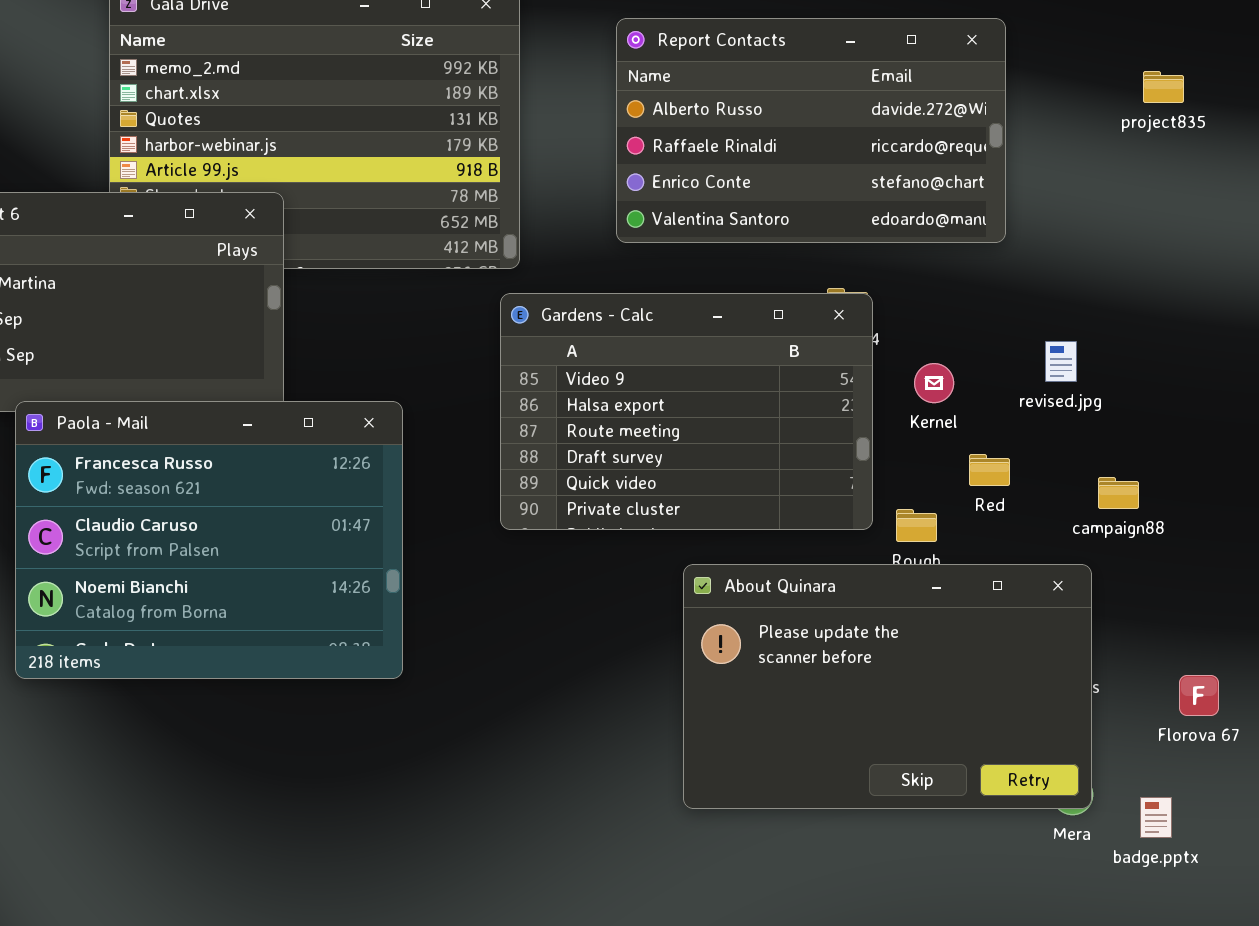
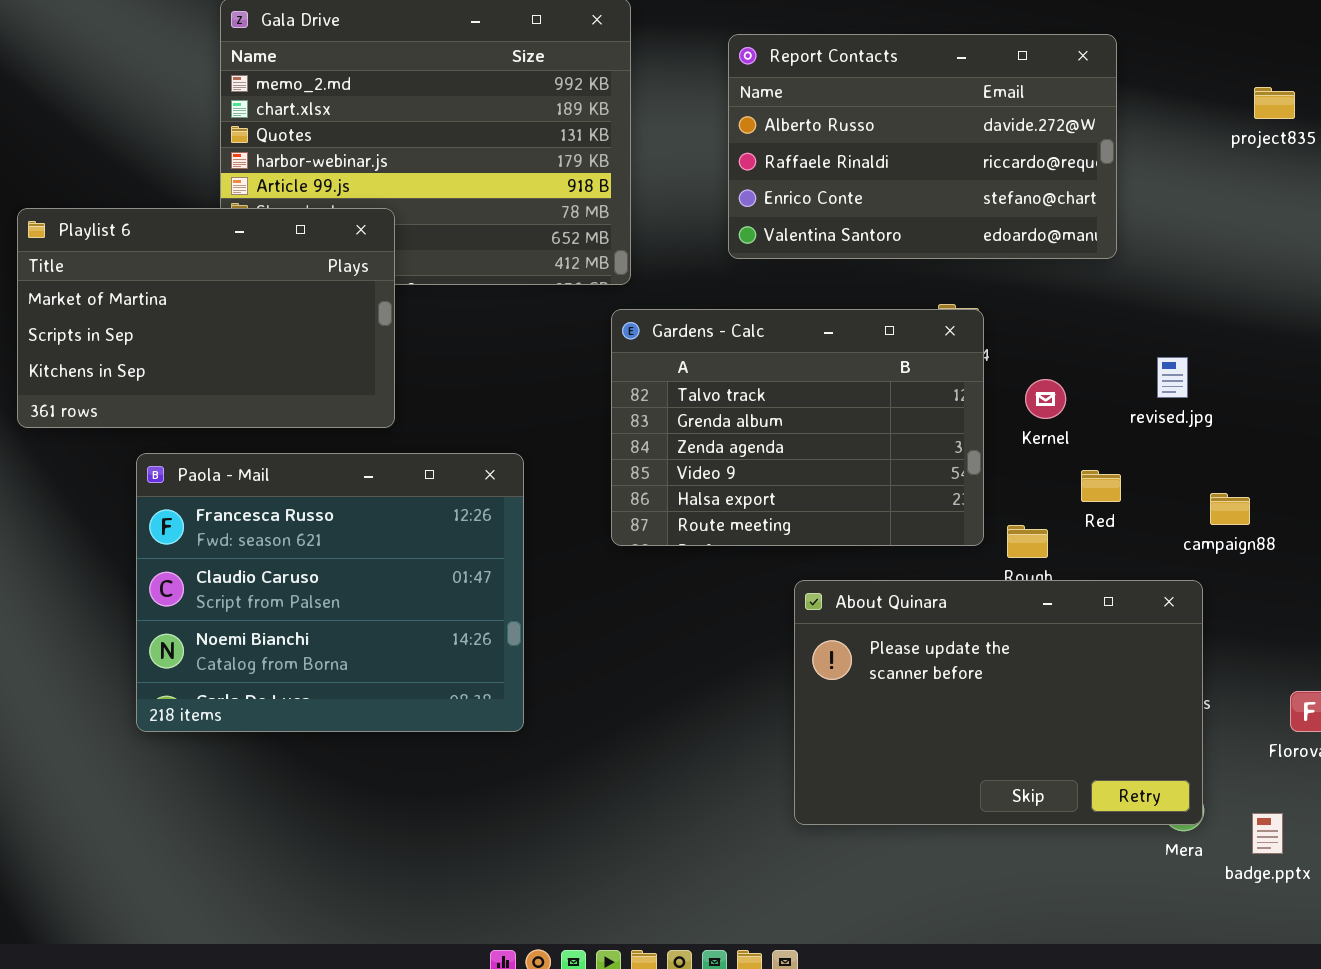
Gardens - Calc: [500,293,873,530] -> [611,309,984,546], scrolled up 3 rows
Paola - Mail: [15,401,403,679] -> [136,453,524,732], moved

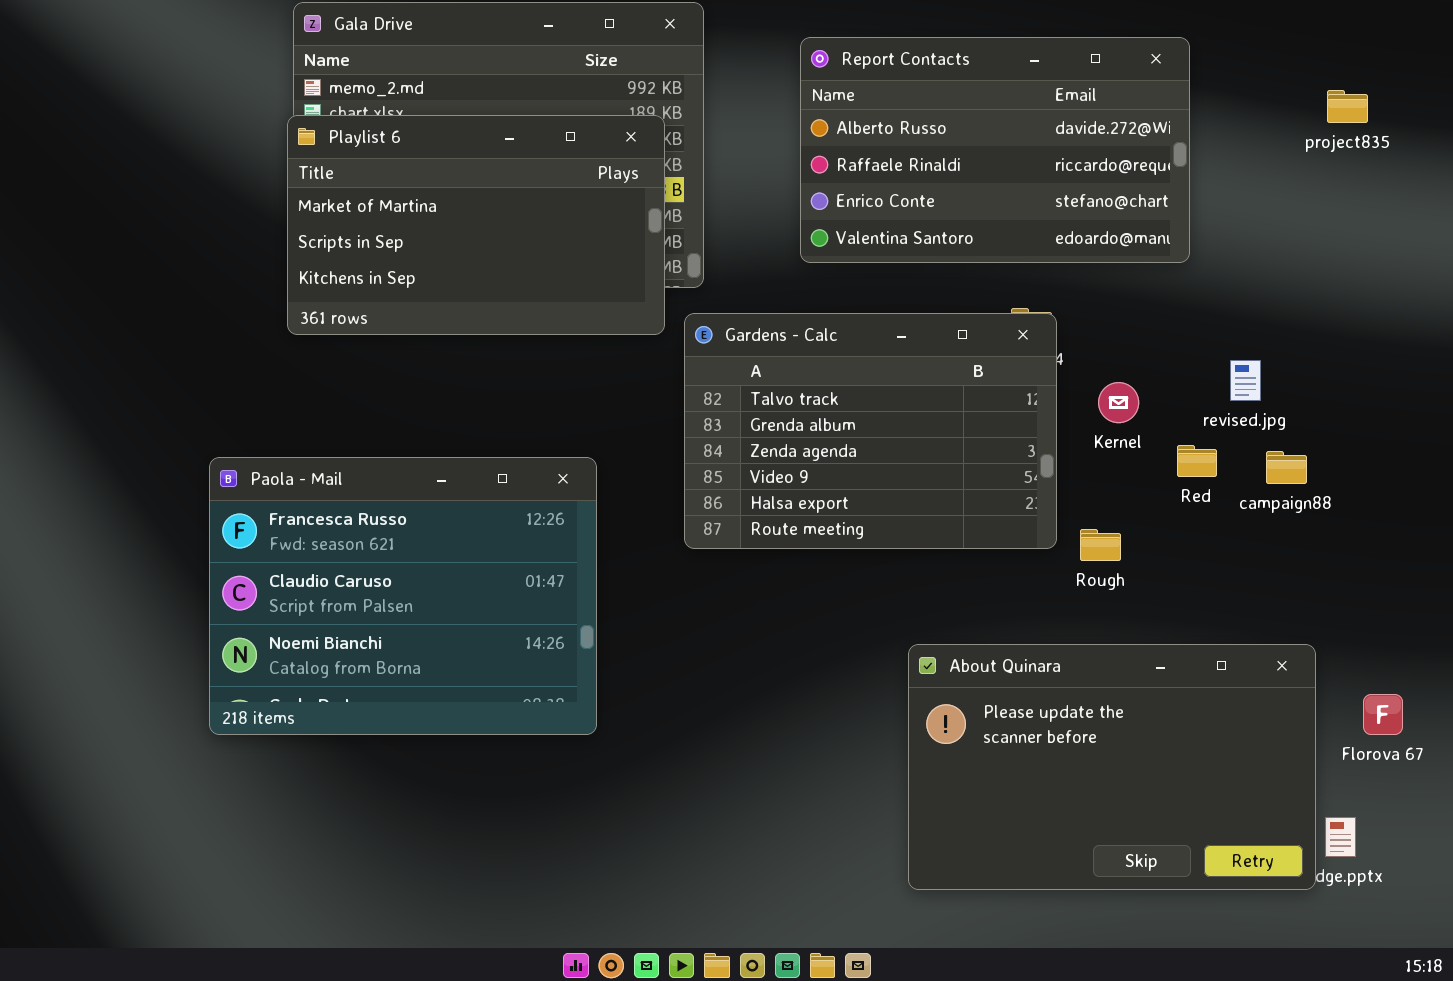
Playlist 6: [17,208,395,428] -> [287,115,665,335], moved
Red: [1081,470,1121,502] -> [1177,445,1217,477], moved
campaign88: [1210,493,1250,525] -> [1266,451,1307,484], moved
About Quinara: [794,580,1203,825] -> [908,644,1316,890], moved

